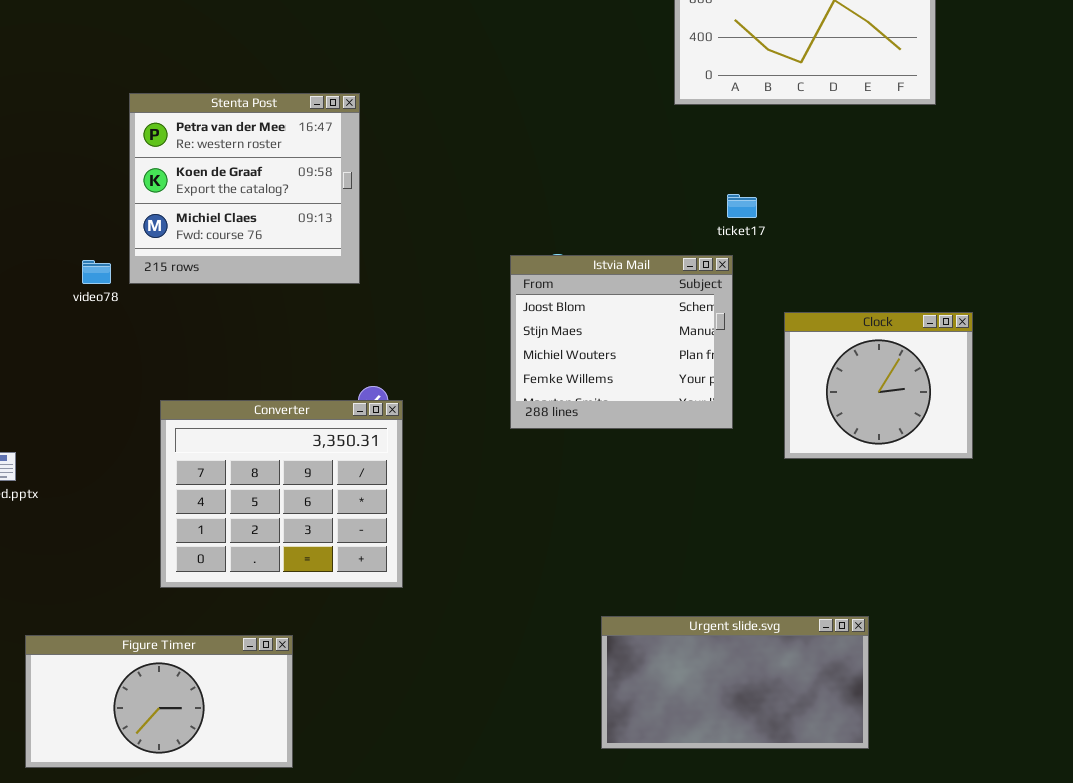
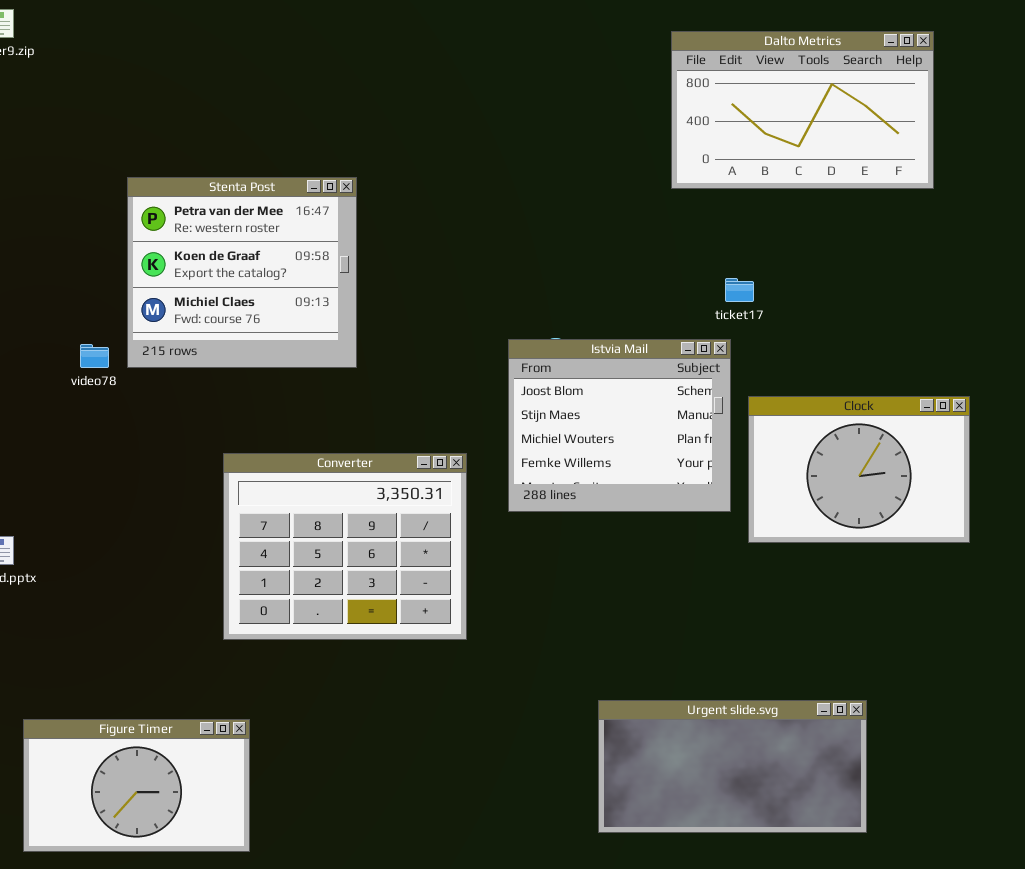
Clock: [784,312,973,459] -> [748,396,970,543], resized
Converter: [160,400,403,588] -> [223,453,467,640], moved
Figure Timer: [25,635,293,768] -> [23,719,250,852], resized

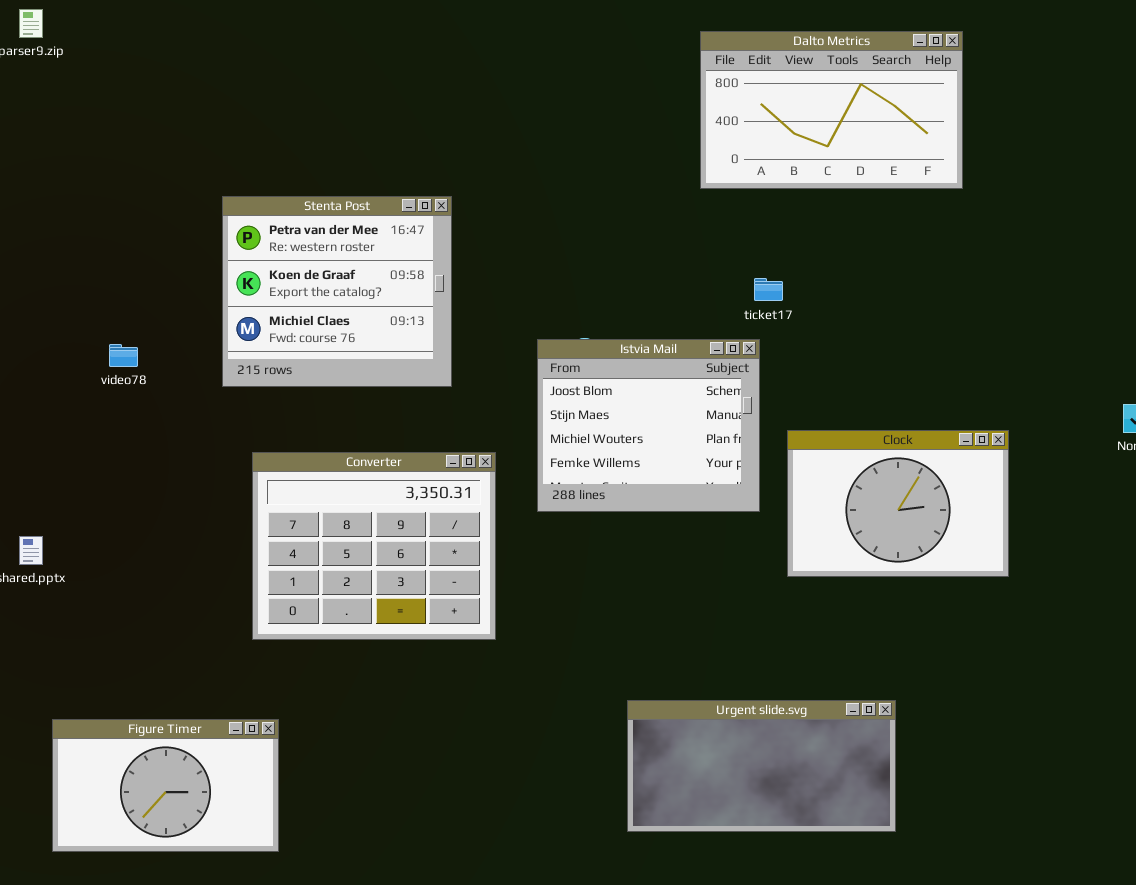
Stenta Post: [127,177,357,368] -> [222,196,452,387], moved
Clock: [748,396,970,543] -> [787,430,1009,577], moved

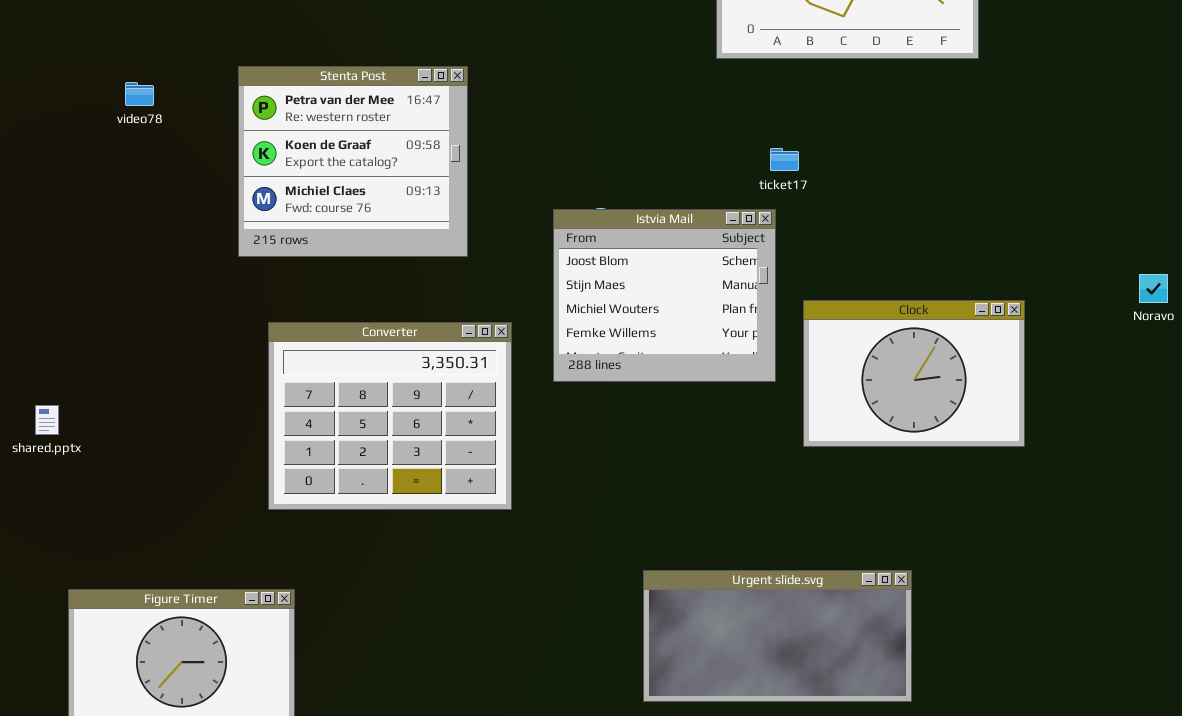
video78: [109,344,138,367] -> [125,82,154,106], moved

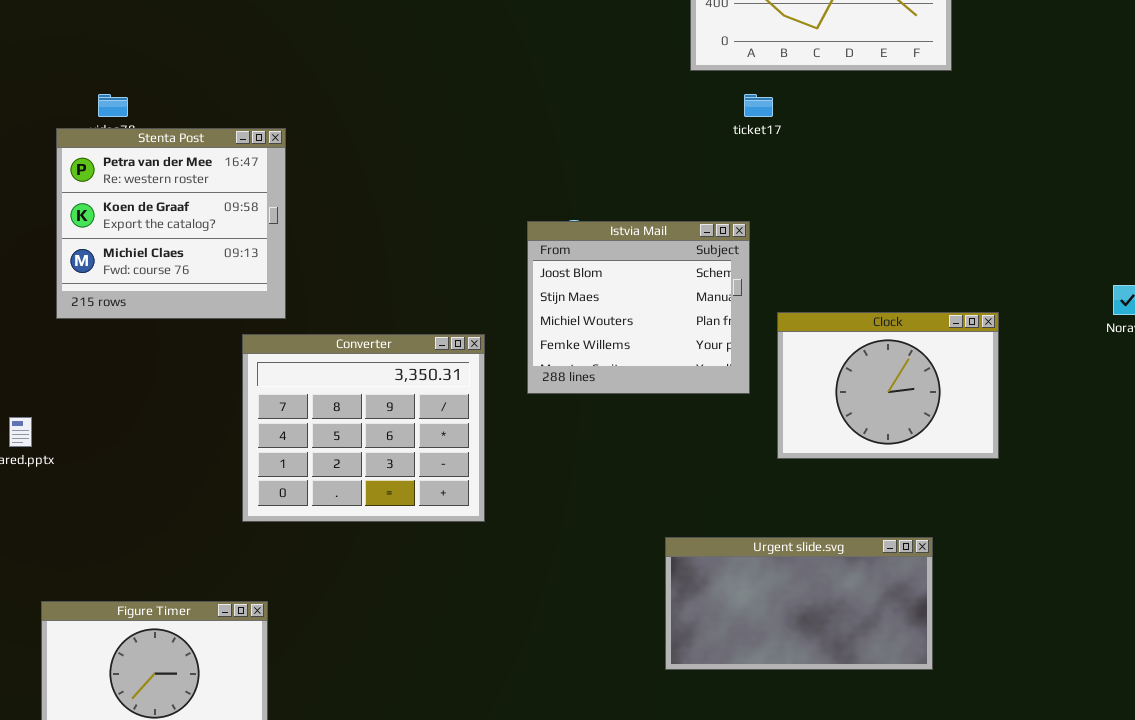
Stenta Post: [238,66,468,257] -> [56,128,286,319], moved
ticket17: [770,148,799,171] -> [744,94,773,117], moved
Urgent slide.svg: [643,570,912,702] -> [665,537,933,670], moved

